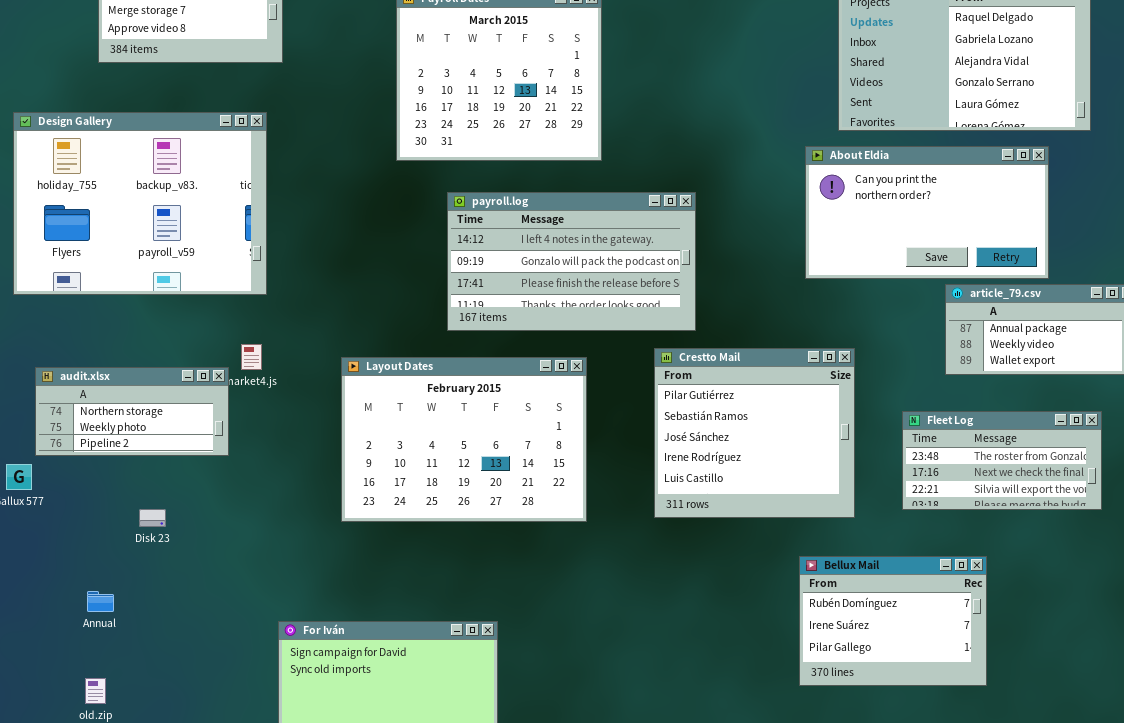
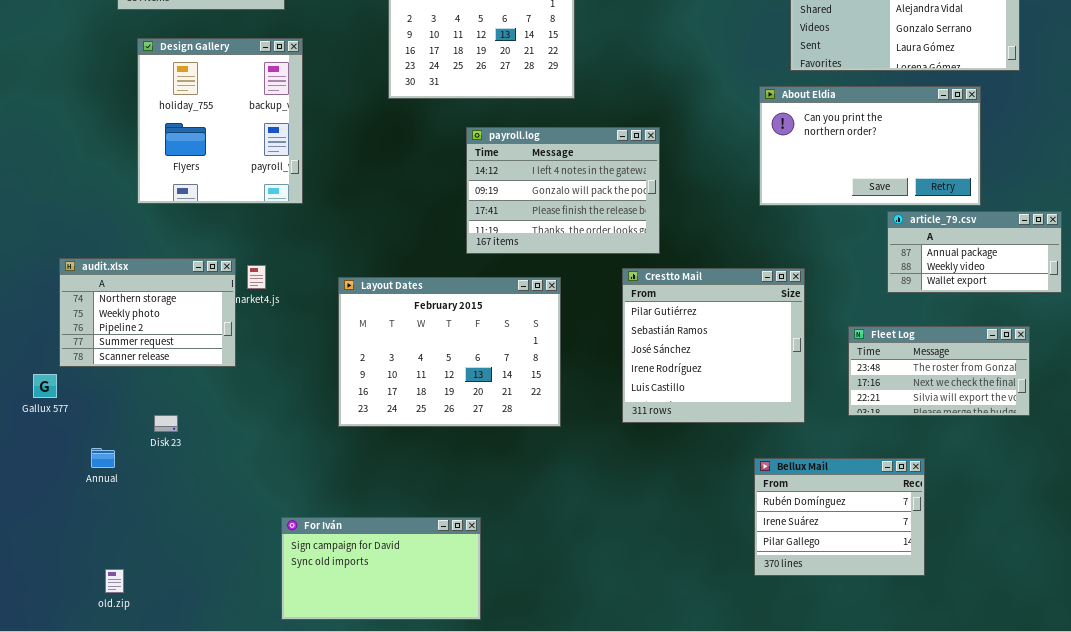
Design Gallery: [13,112,267,295] -> [137,38,303,204], moved, resized
payroll.log: [447,192,696,331] -> [466,127,660,254], resized
audit.xlsx: [35,367,229,456] -> [59,258,236,367], resized
Annual: [87,591,114,612] -> [91,448,115,468], moved

